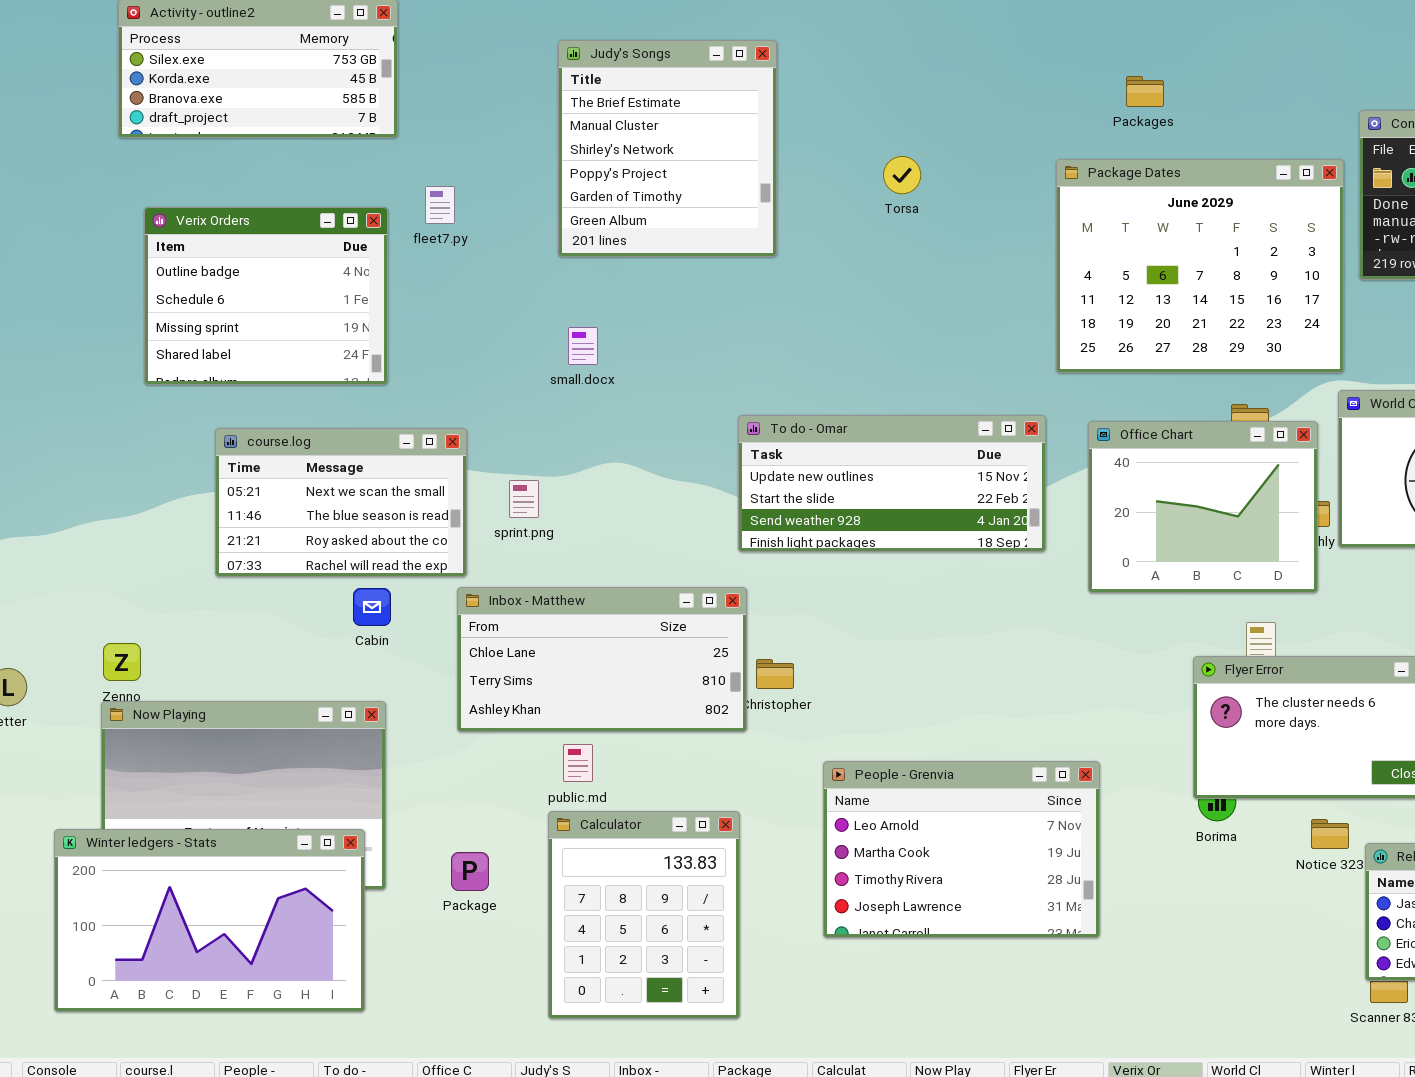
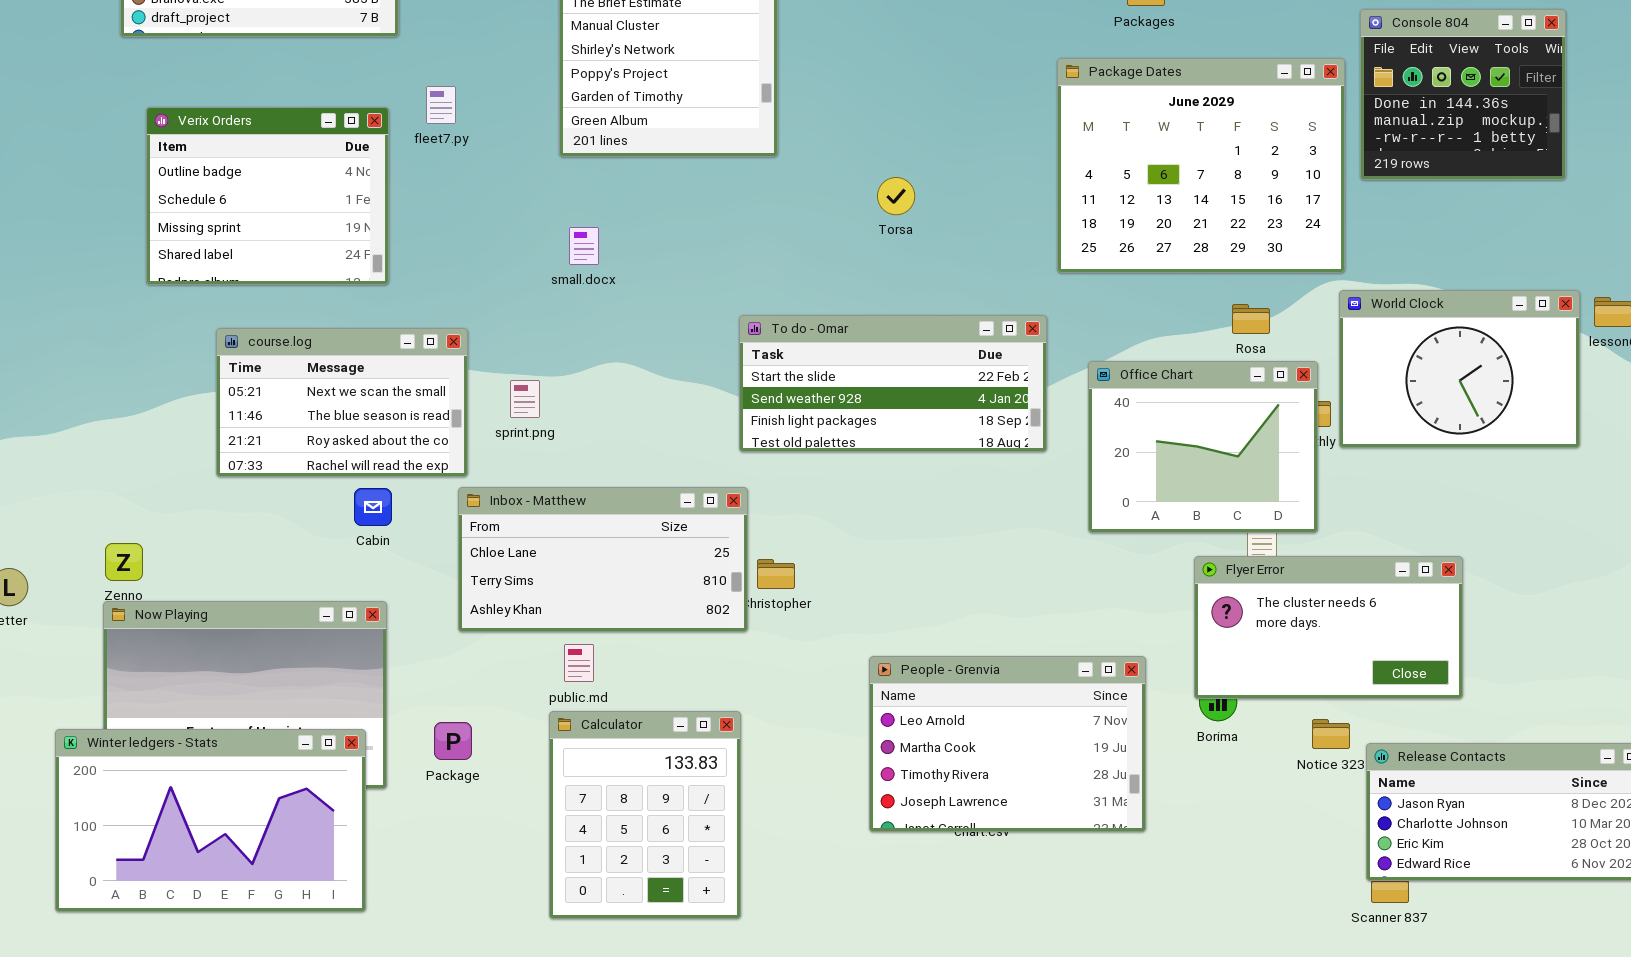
Torsa: [883,156,921,194] -> [877,177,915,215], moved
To do - Omar: [738,415,1046,552] -> [739,315,1047,452], scrolled down 1 row
Office Chart: [1088,421,1318,593] -> [1088,361,1318,533], moved
People - Grenvia: [823,761,1100,938] -> [869,656,1146,832], moved
Package: [451,852,489,891] -> [434,722,472,760], moved

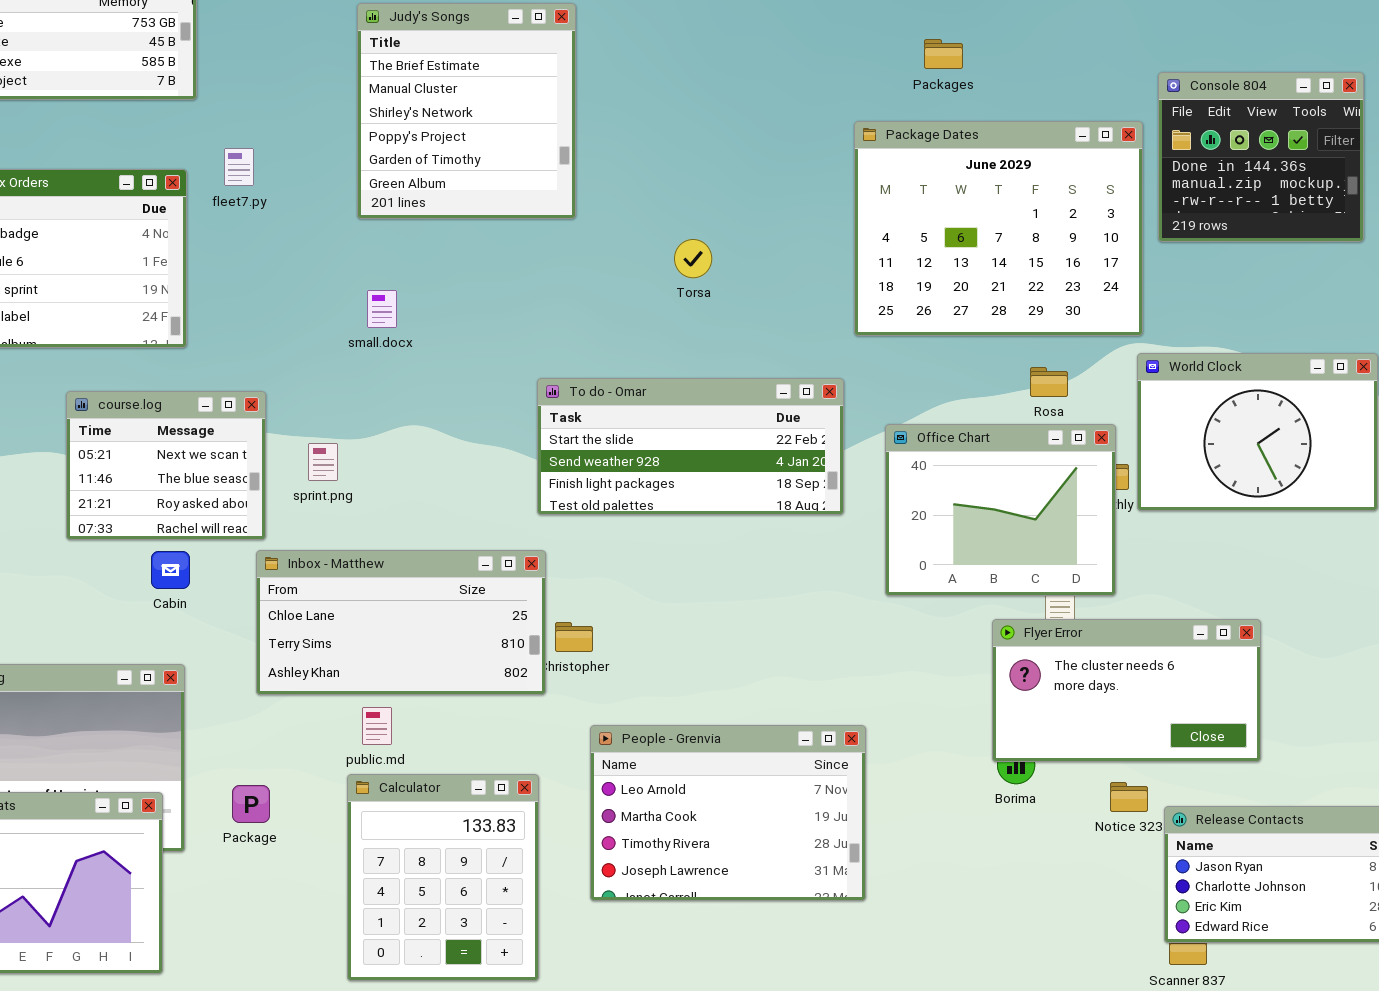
course.log: [216,328,468,477] -> [66,391,266,540], resized
People - Grenvia: [869,656,1146,832] -> [590,725,866,901], moved

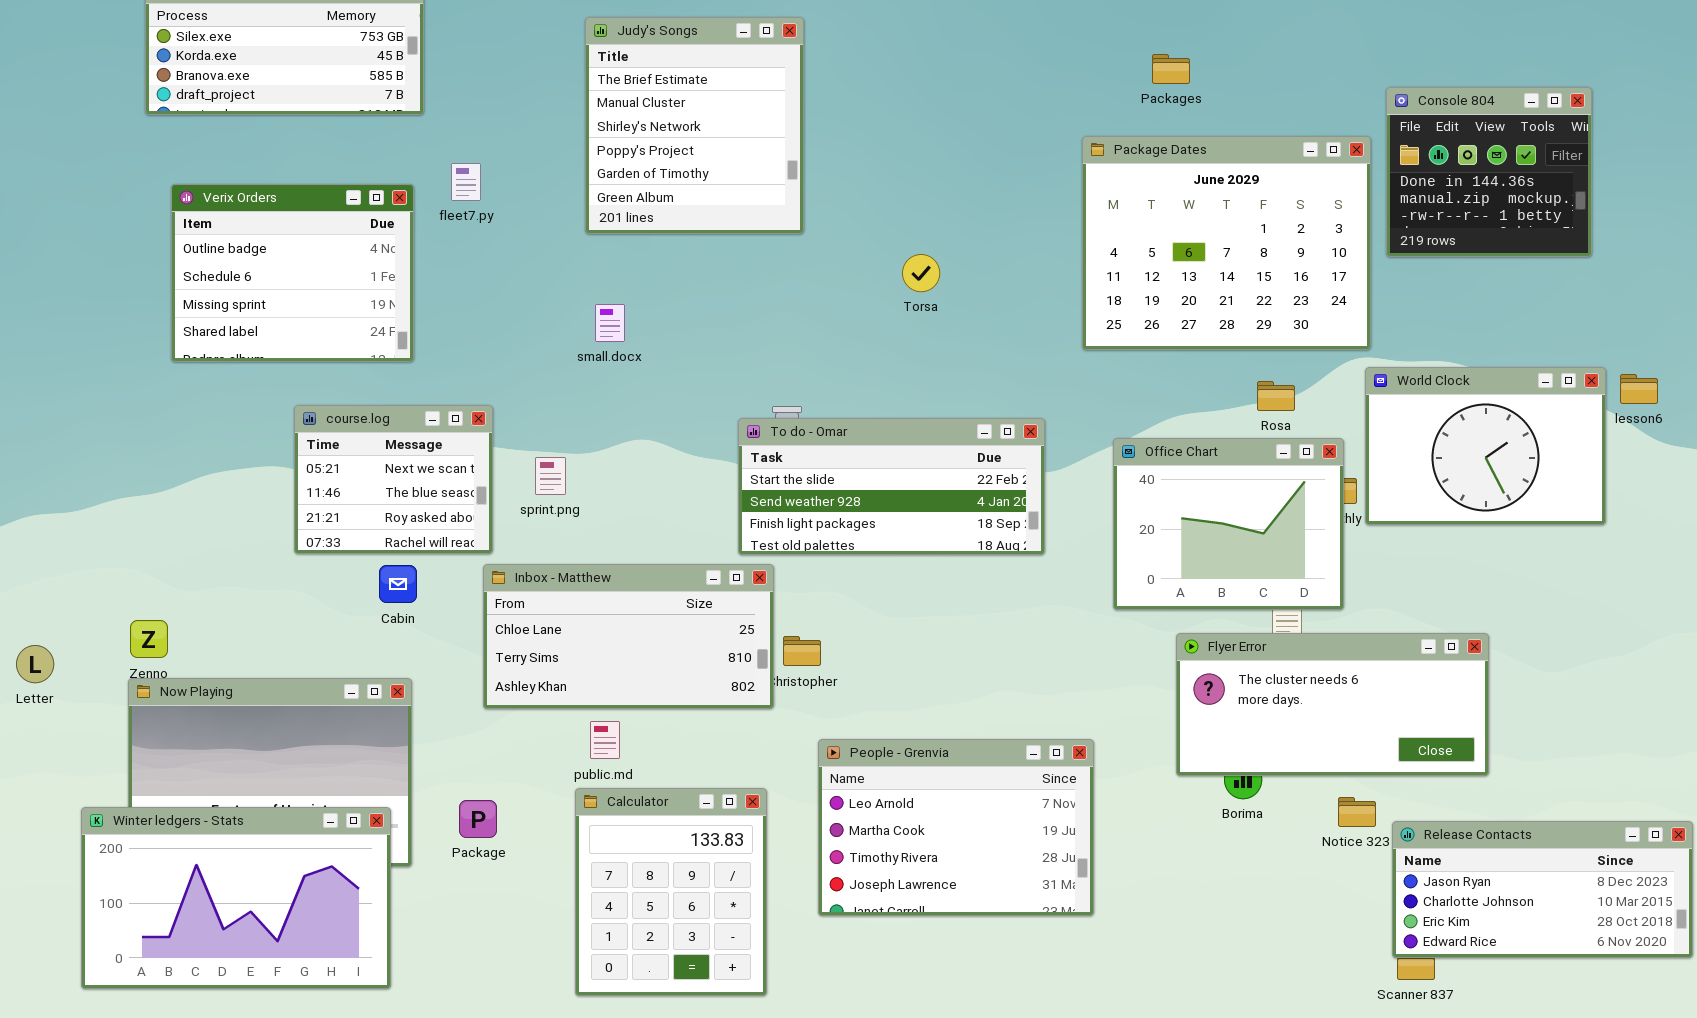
To do - Omar: [537,378,844,515] -> [738,418,1045,555], moved
Flyer Error: [992,619,1261,762] -> [1176,633,1489,776], resized

